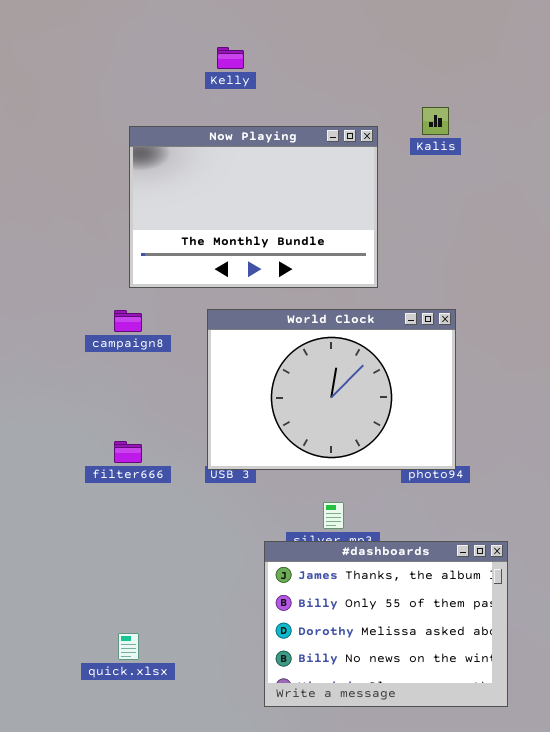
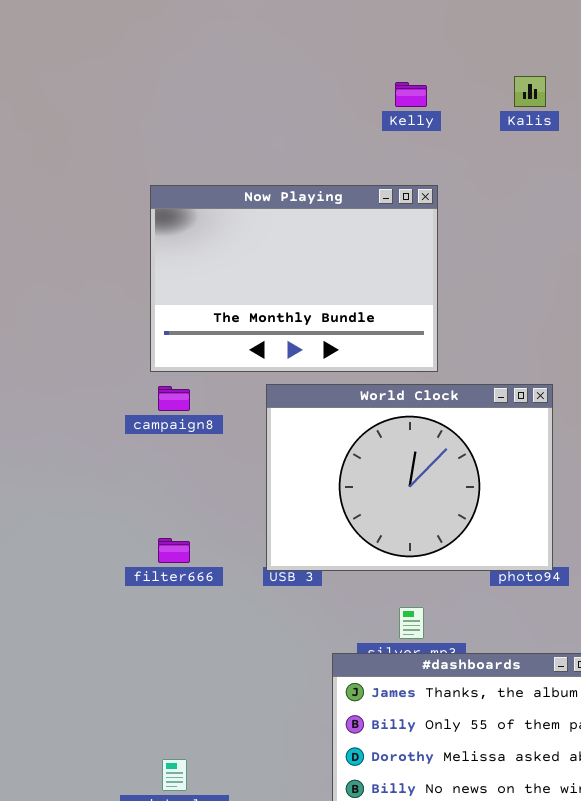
Kelly: [217,47,244,69] -> [395,82,427,107], moved
Kalis: [422,107,449,135] -> [514,76,546,107], moved
Now Playing: [129,126,378,288] -> [150,185,438,372], moved

